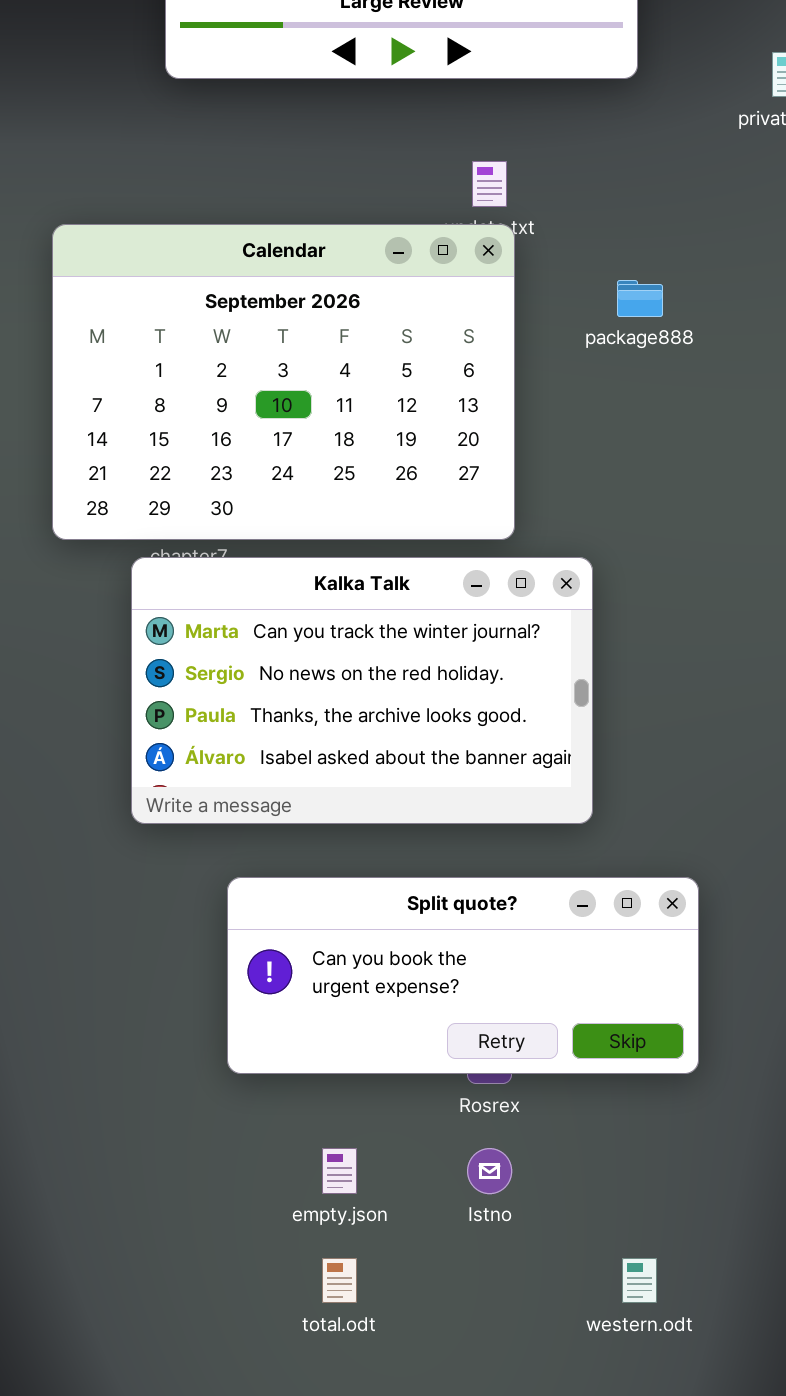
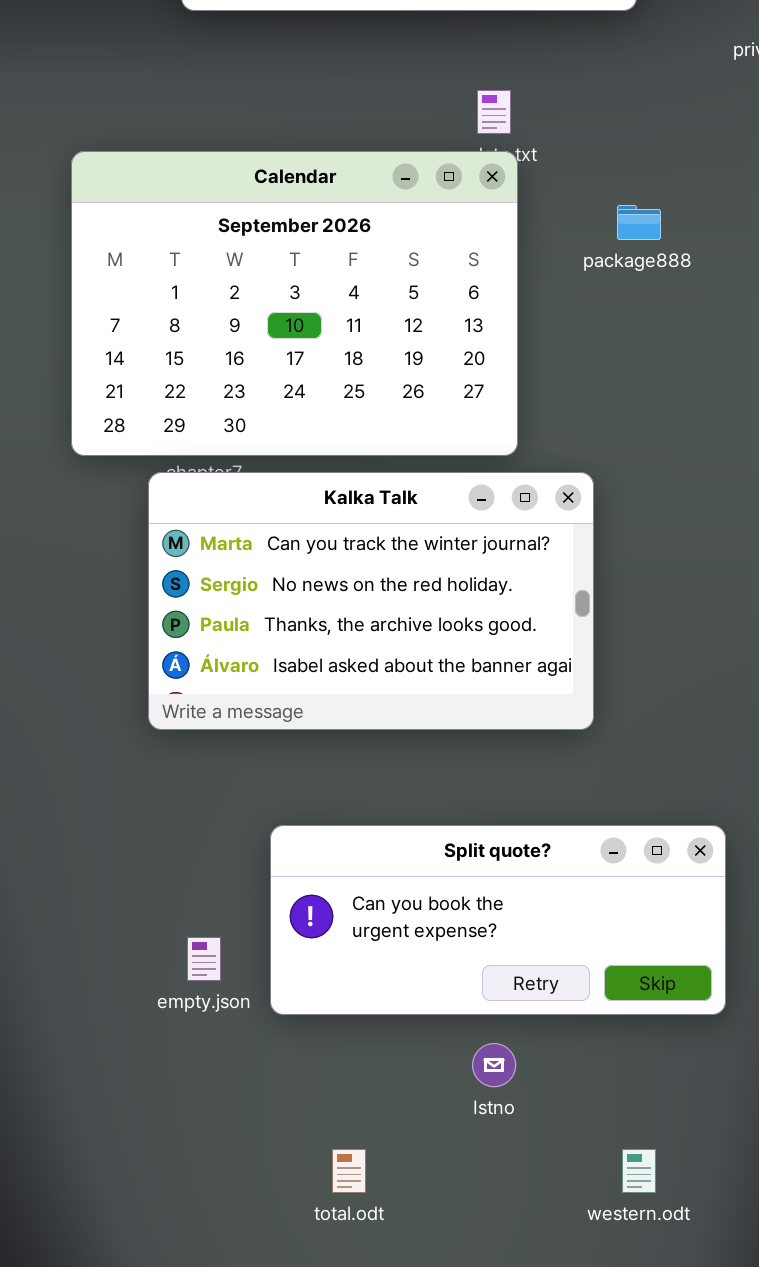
Split quote?: [227,877,699,1074] -> [270,825,726,1015], moved
empty.json: [322,1148,357,1194] -> [187,937,221,981], moved

